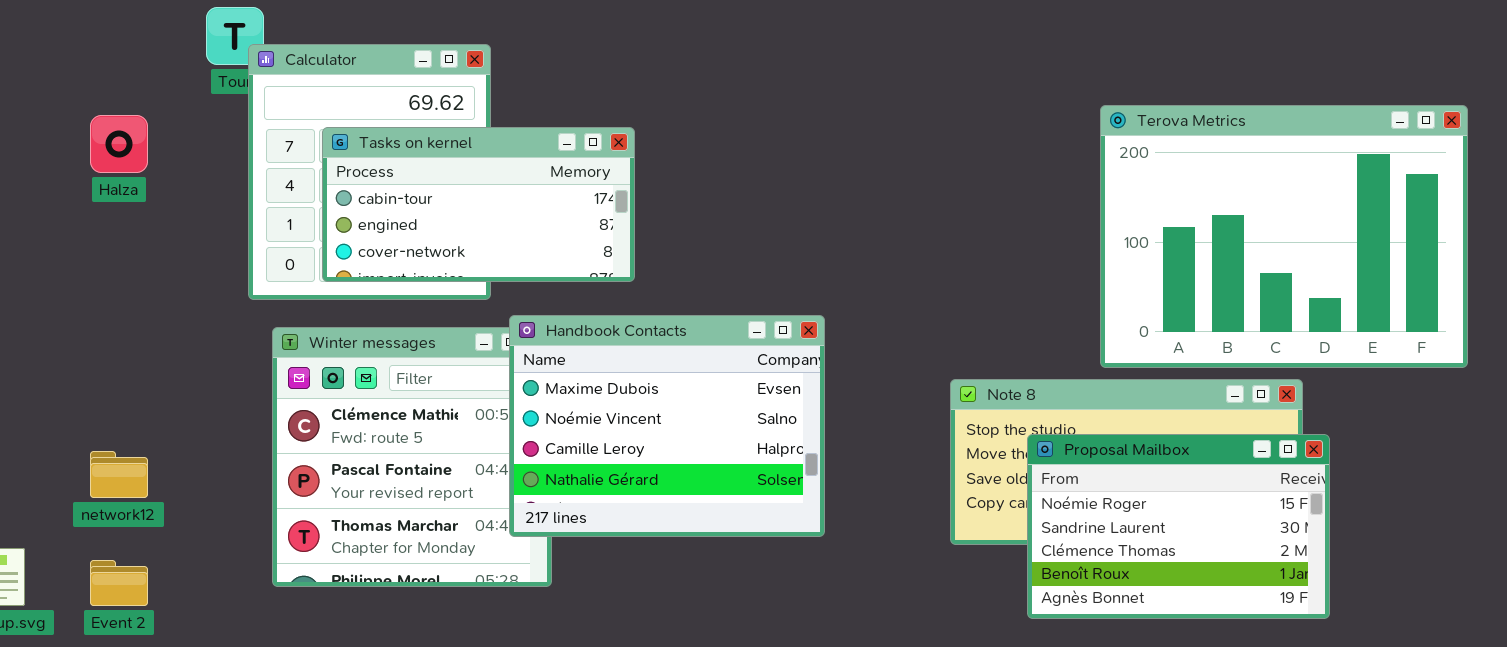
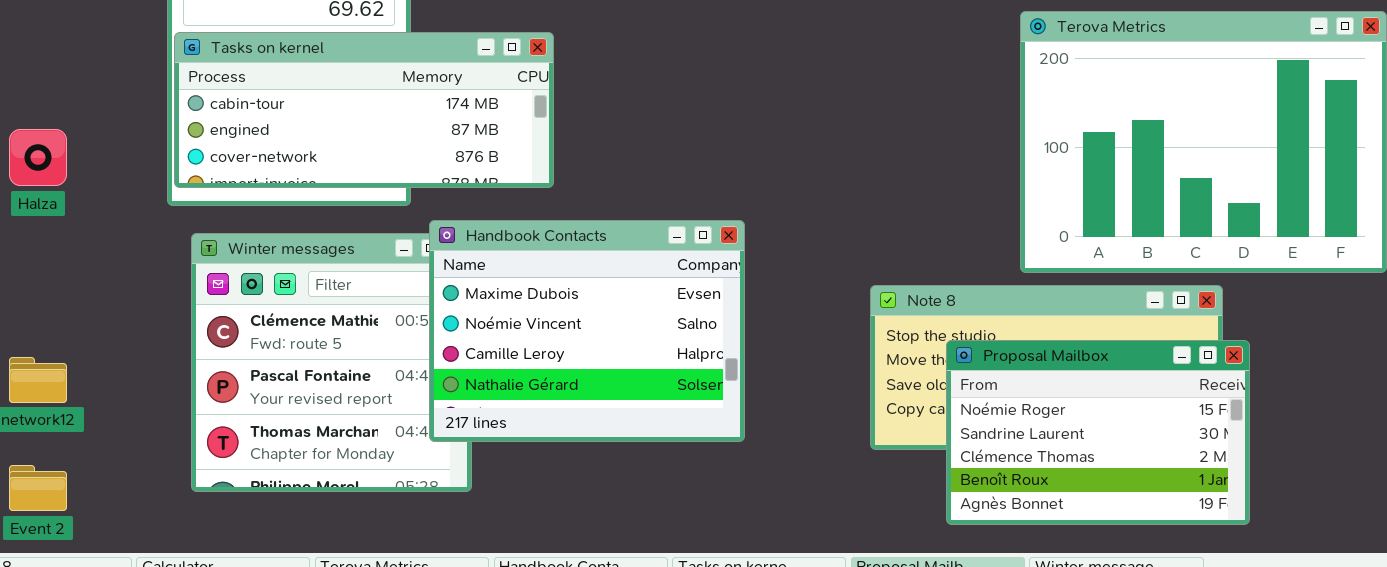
Halza: [90,115,148,173] -> [9,129,67,186], moved
Tasks on kernel: [322,127,635,282] -> [174,32,554,188], resized

